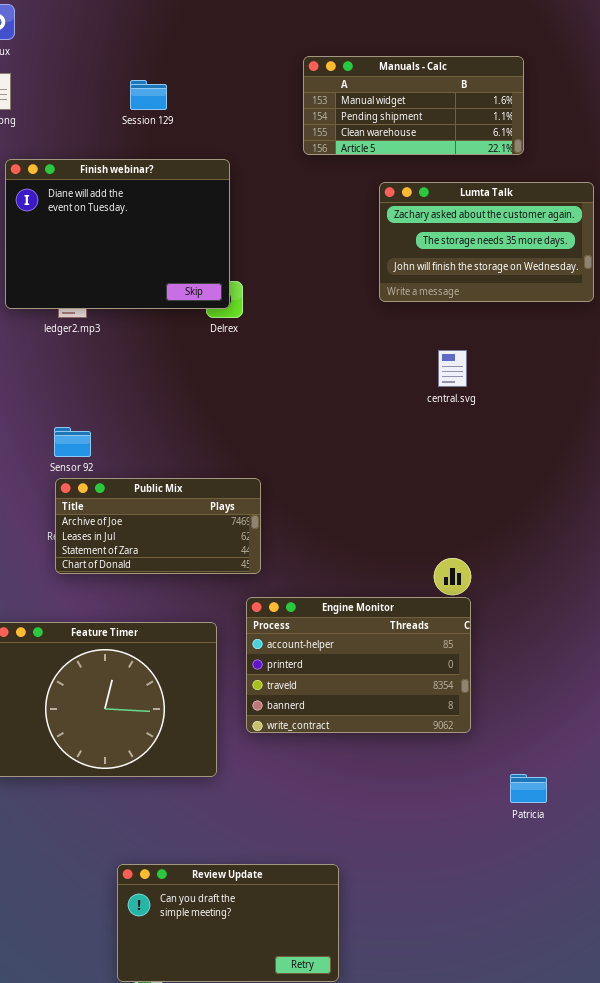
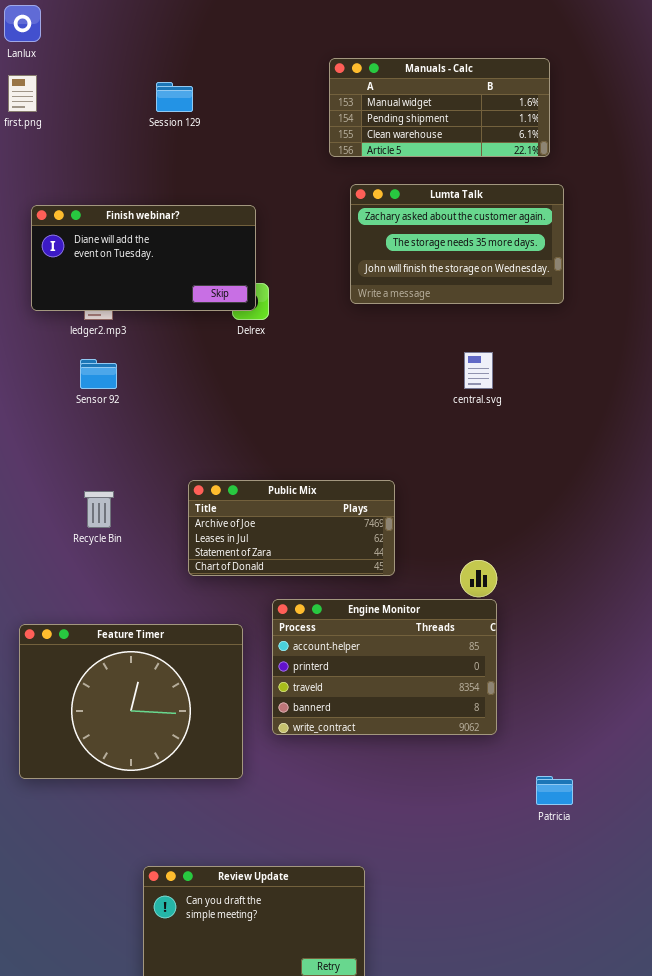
Finish webinar?: [5,159,230,309] -> [31,205,256,311], resized
Lumta Talk: [379,182,594,302] -> [350,184,564,304], moved
Sensor 92: [54,427,91,457] -> [80,359,117,389], moved
Public Mix: [55,478,261,574] -> [188,480,395,576], moved

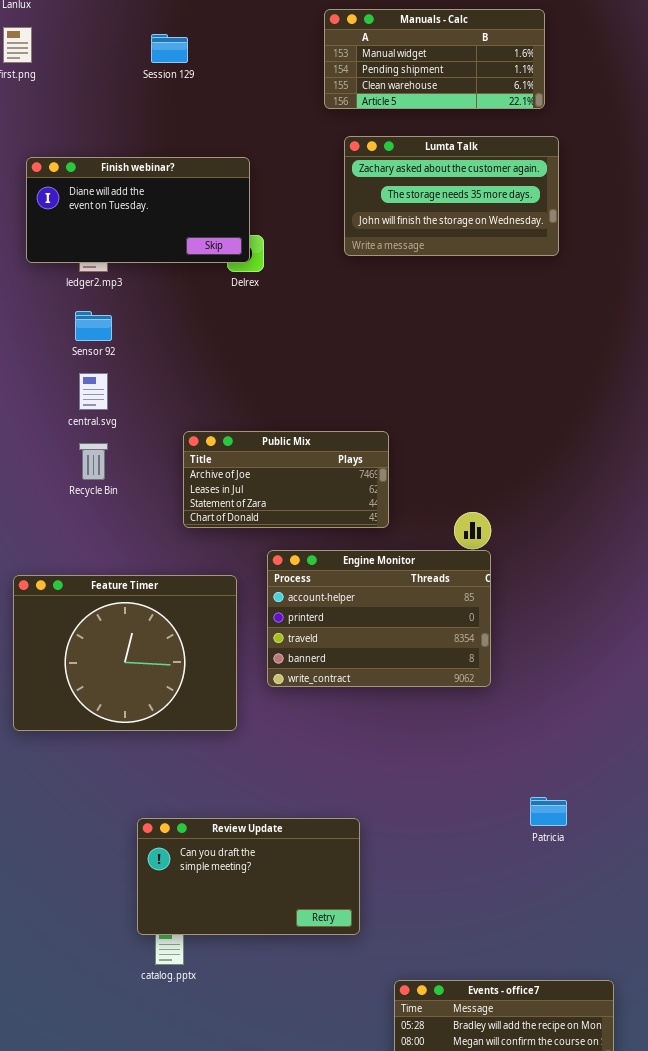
central.svg: [464,352,493,389] -> [79,373,108,410], moved
Patricia: [536,776,573,805] -> [530,797,567,826], moved

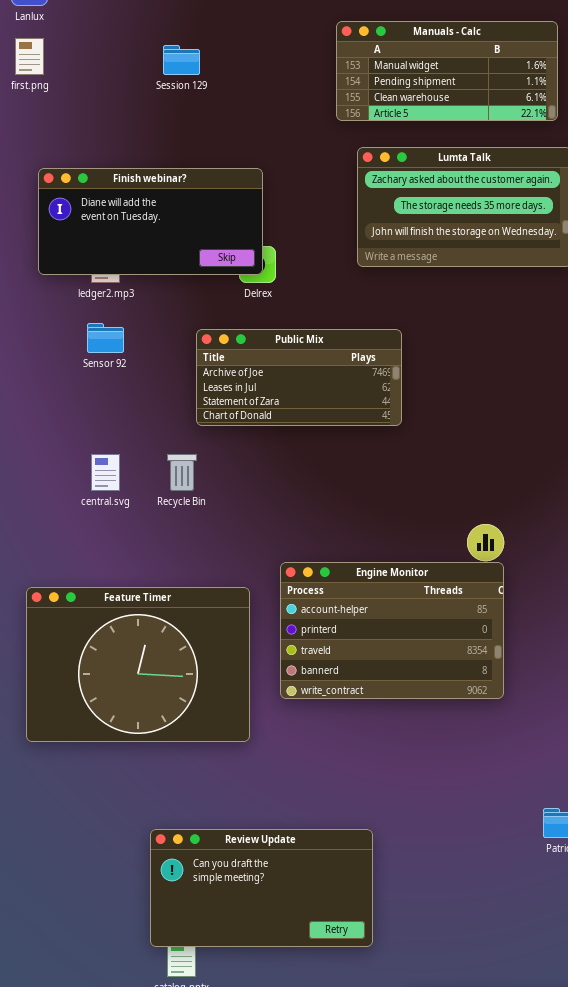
central.svg: [79,373,108,410] -> [91,454,120,491], moved
Public Mix: [183,431,389,528] -> [196,329,402,426], moved
Recycle Bin: [79,443,108,480] -> [167,454,197,491], moved

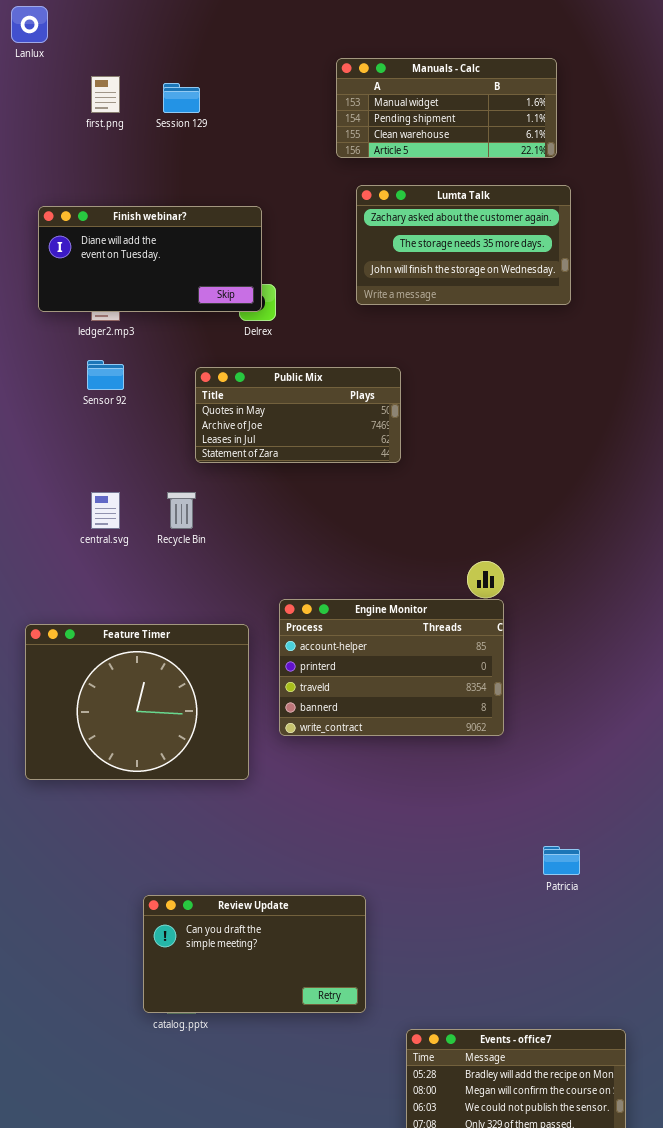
first.png: [15,38,44,75] -> [91,76,120,113], moved
Public Mix: [196,329,402,426] -> [195,367,401,463], scrolled up 1 row
Review Update: [150,829,373,947] -> [143,895,366,1013], moved

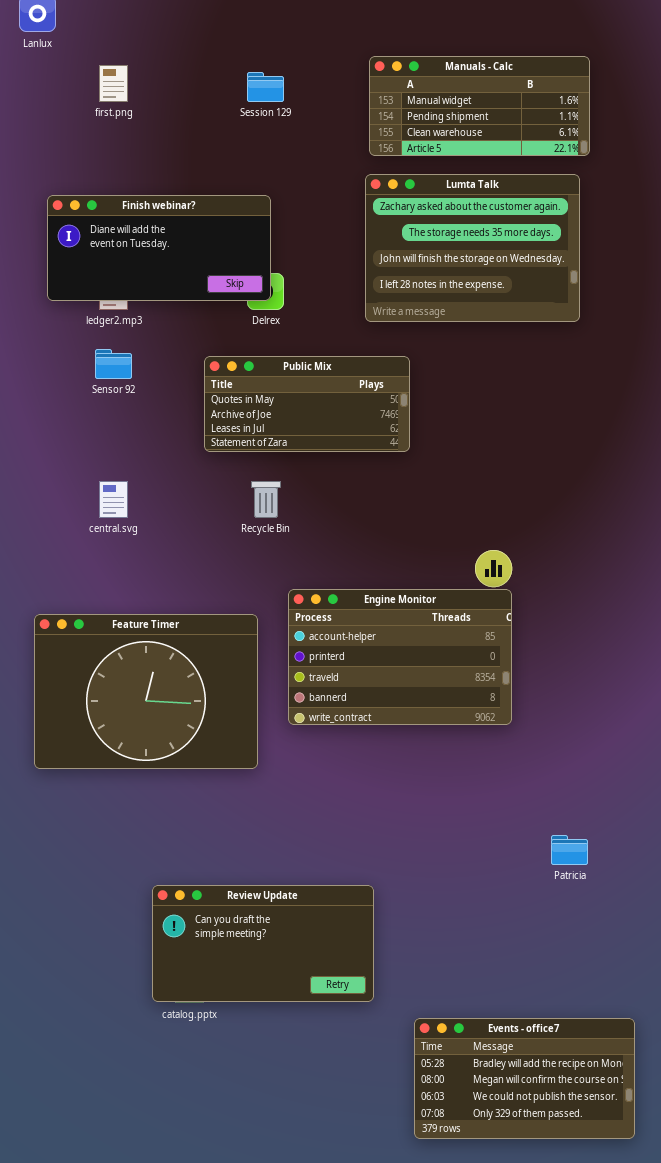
Manuals - Calc: [336,58,557,158] -> [369,56,590,156], moved
Session 129: [163,83,200,113] -> [247,72,284,102], moved
Lumta Talk: [356,185,571,305] -> [365,174,580,322], resized
Recycle Bin: [167,492,196,529] -> [251,481,281,518], moved

